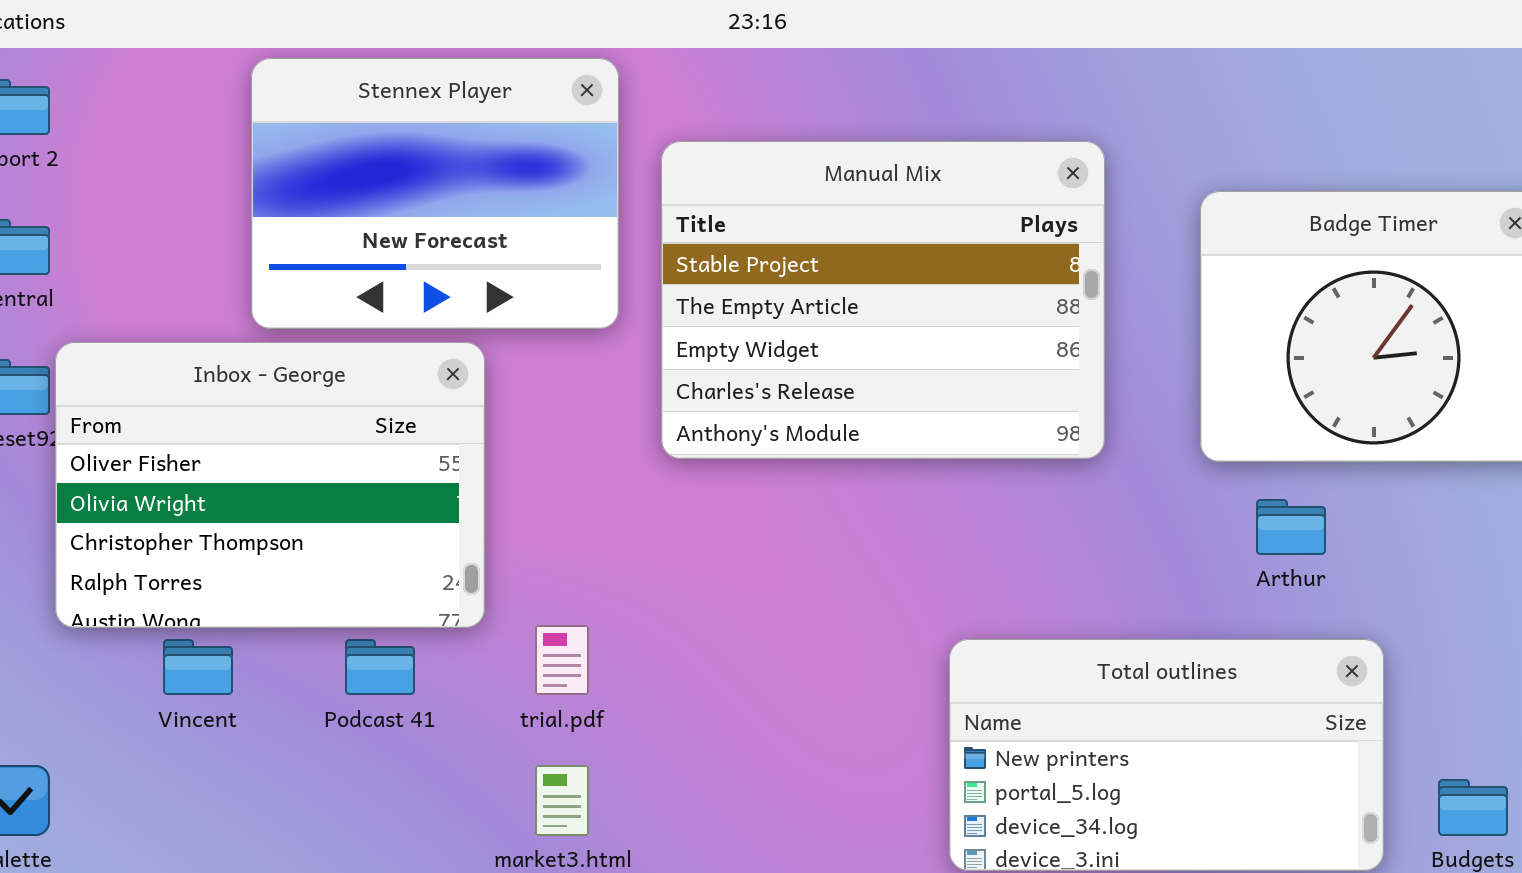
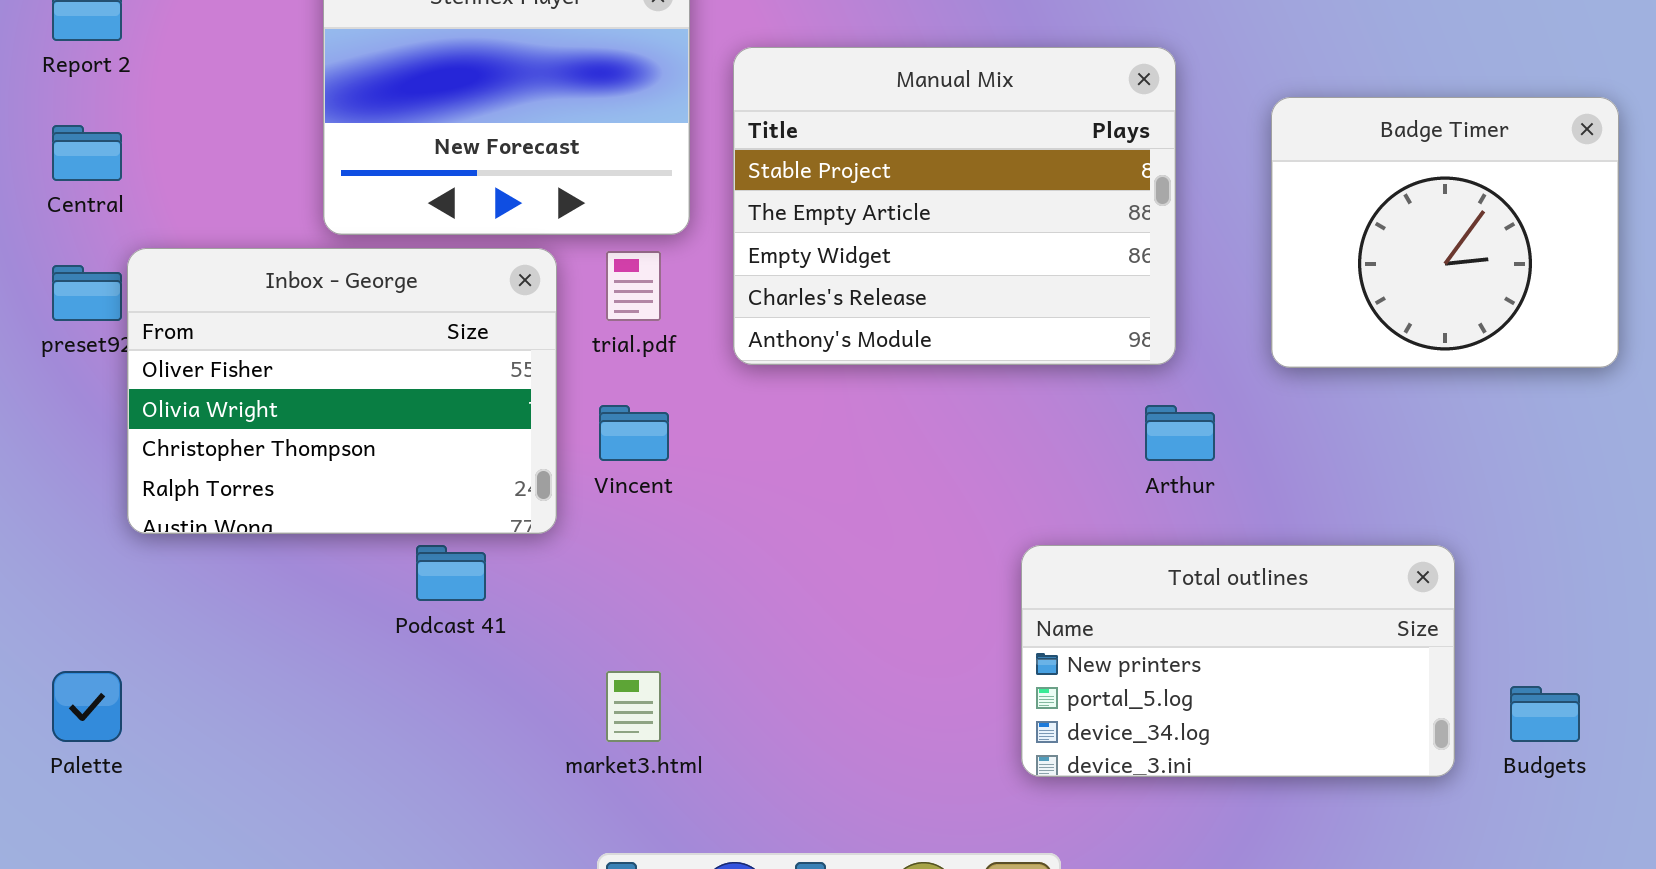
Arthur: [1256,499,1326,555] -> [1145,405,1215,461], moved
trial.pdf: [535,625,589,695] -> [606,251,661,321], moved
Vincent: [163,639,233,695] -> [599,405,669,461], moved

